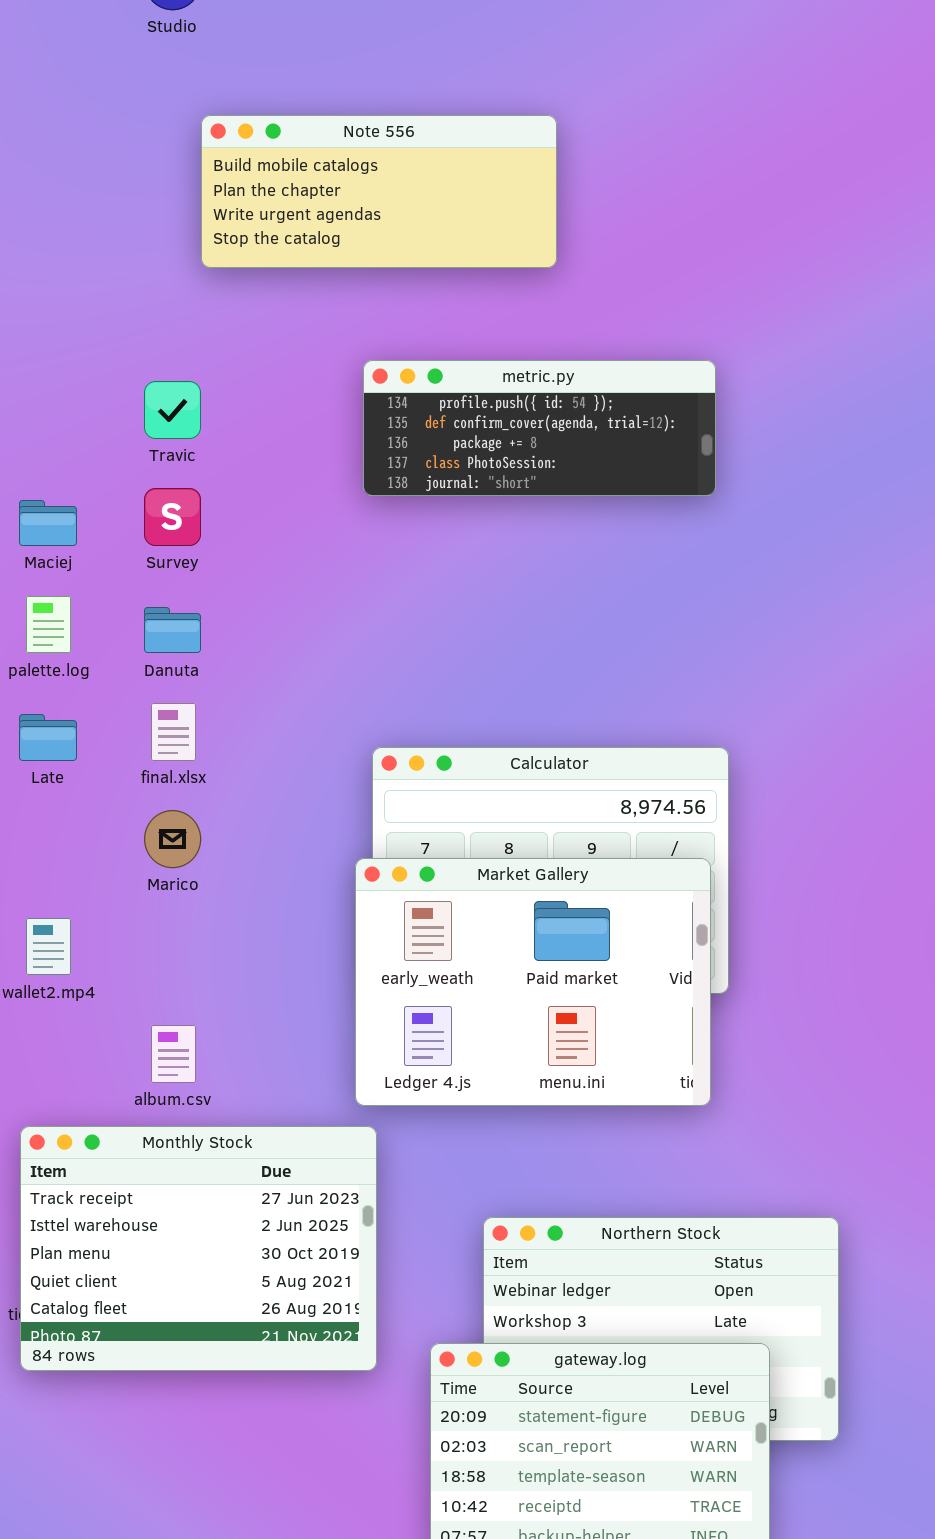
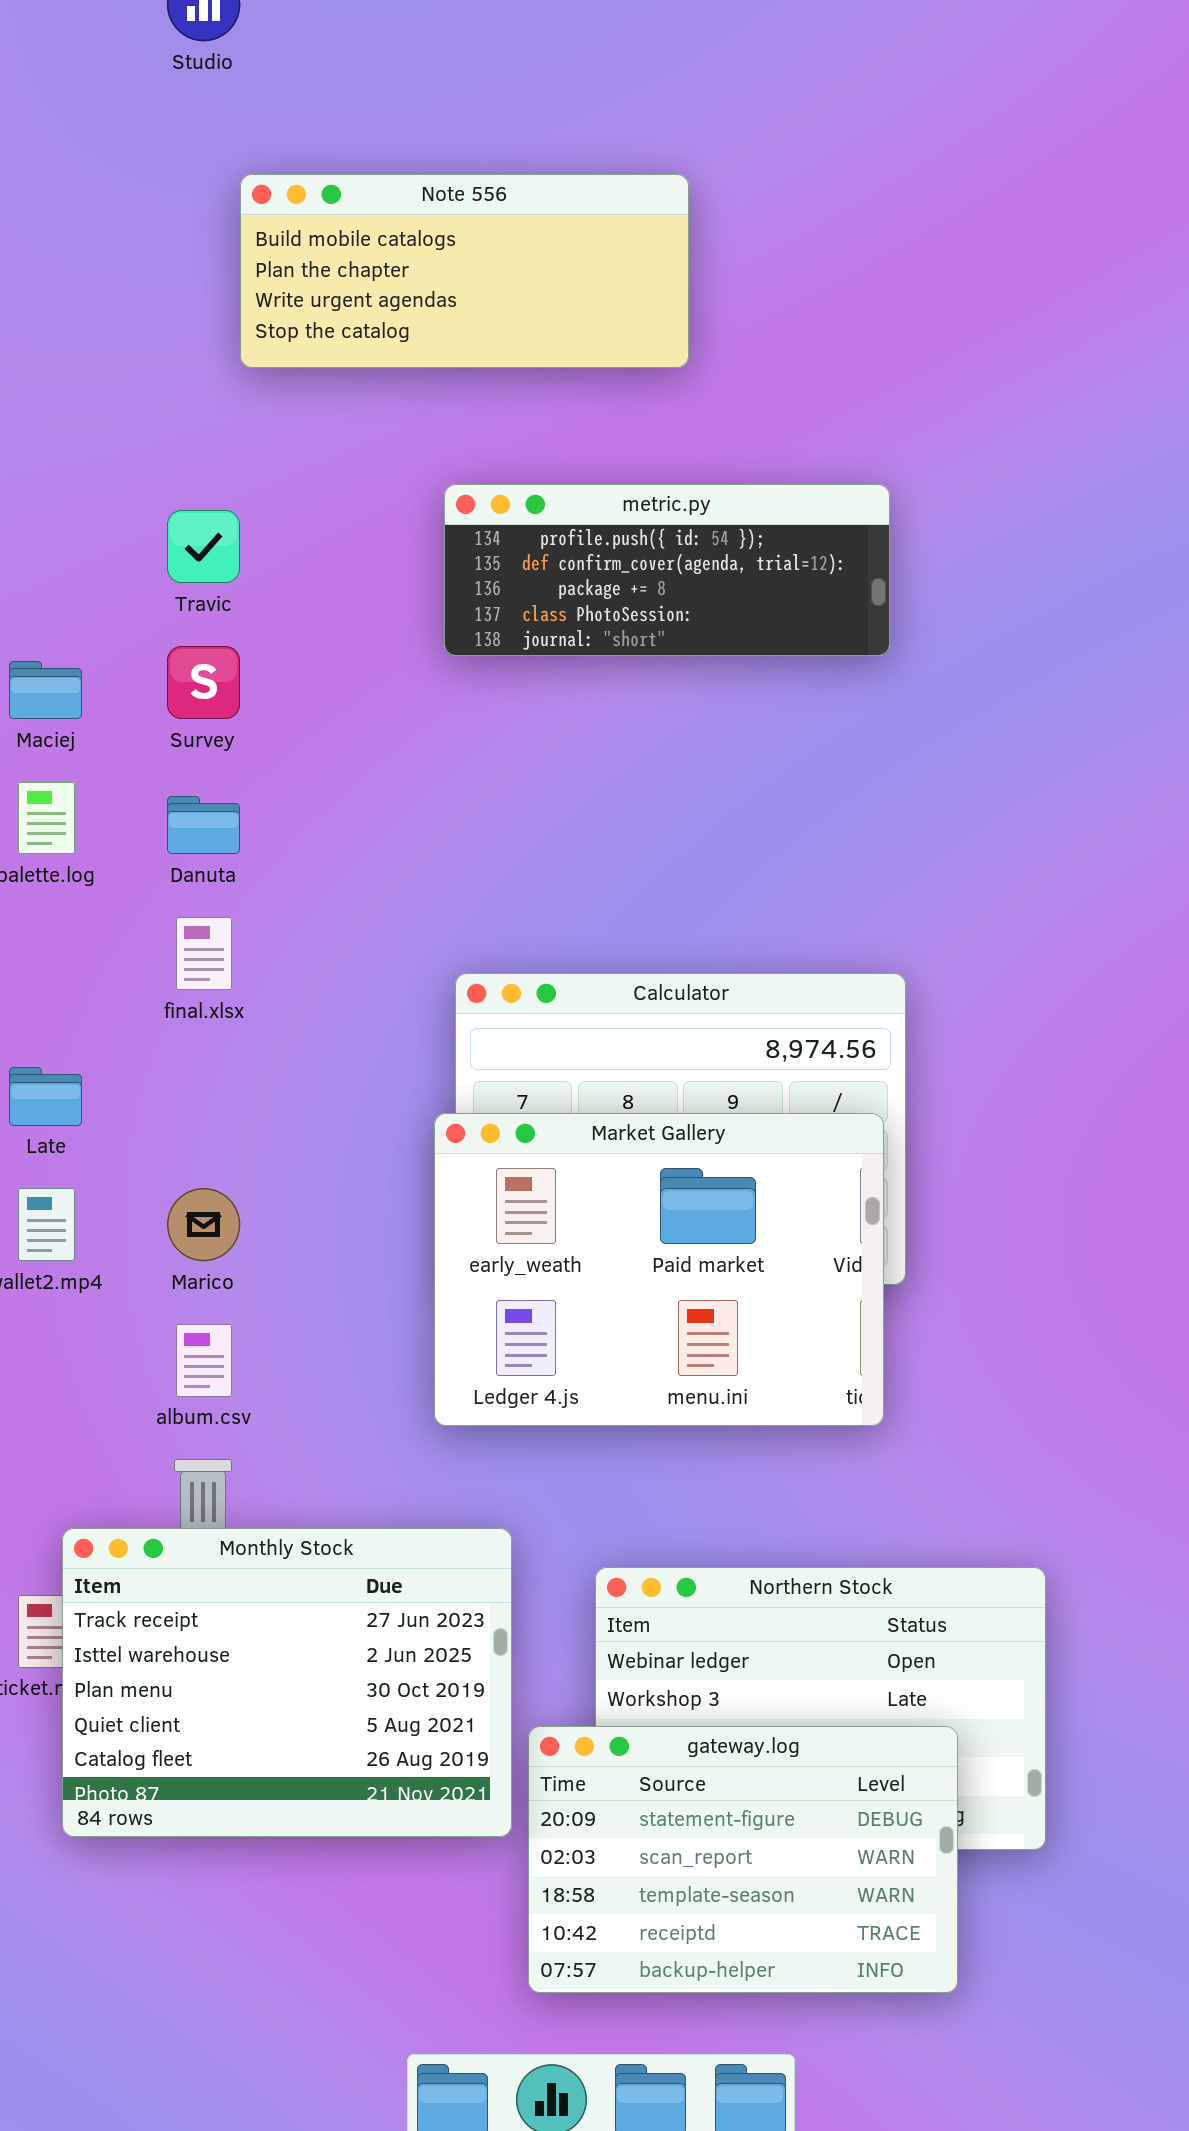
Late: [19,714,77,761] -> [9,1067,82,1126], moved
Marico: [144,810,201,868] -> [167,1188,240,1261], moved
Monthly Stock: [20,1126,377,1371] -> [62,1528,512,1837], moved

